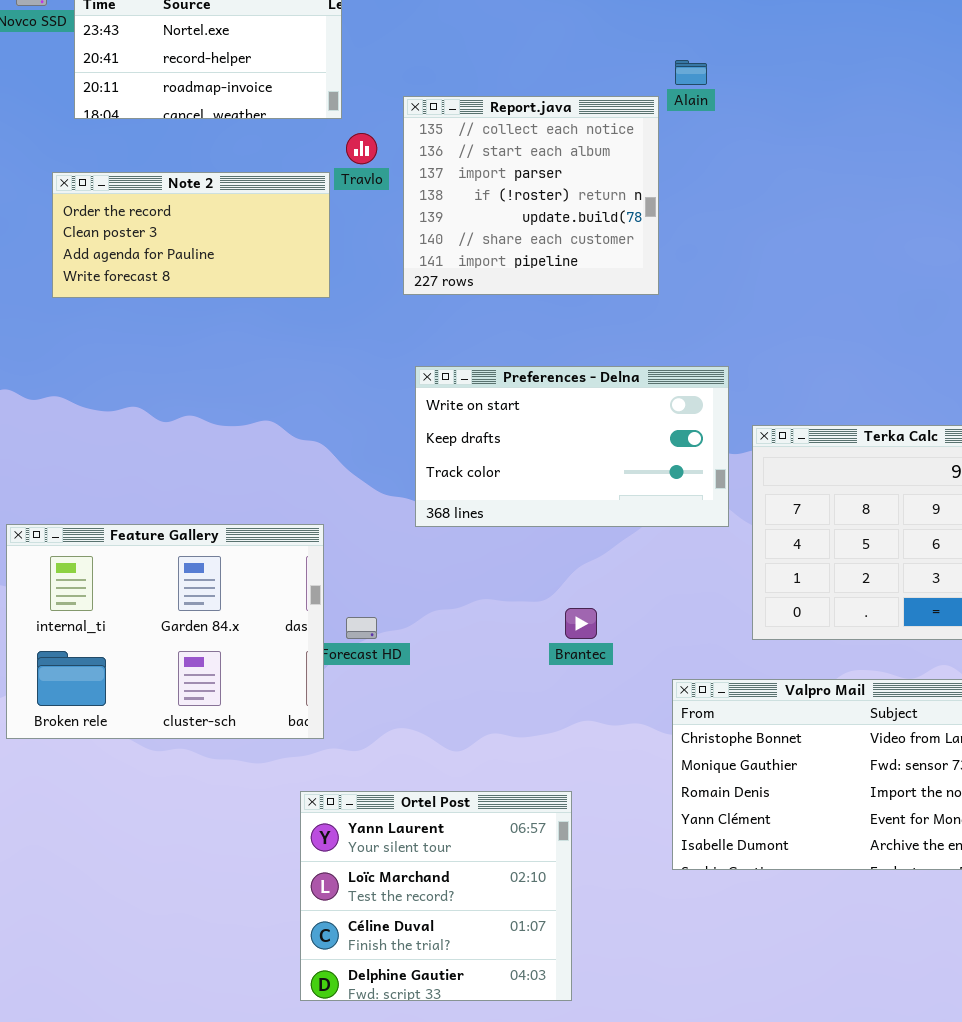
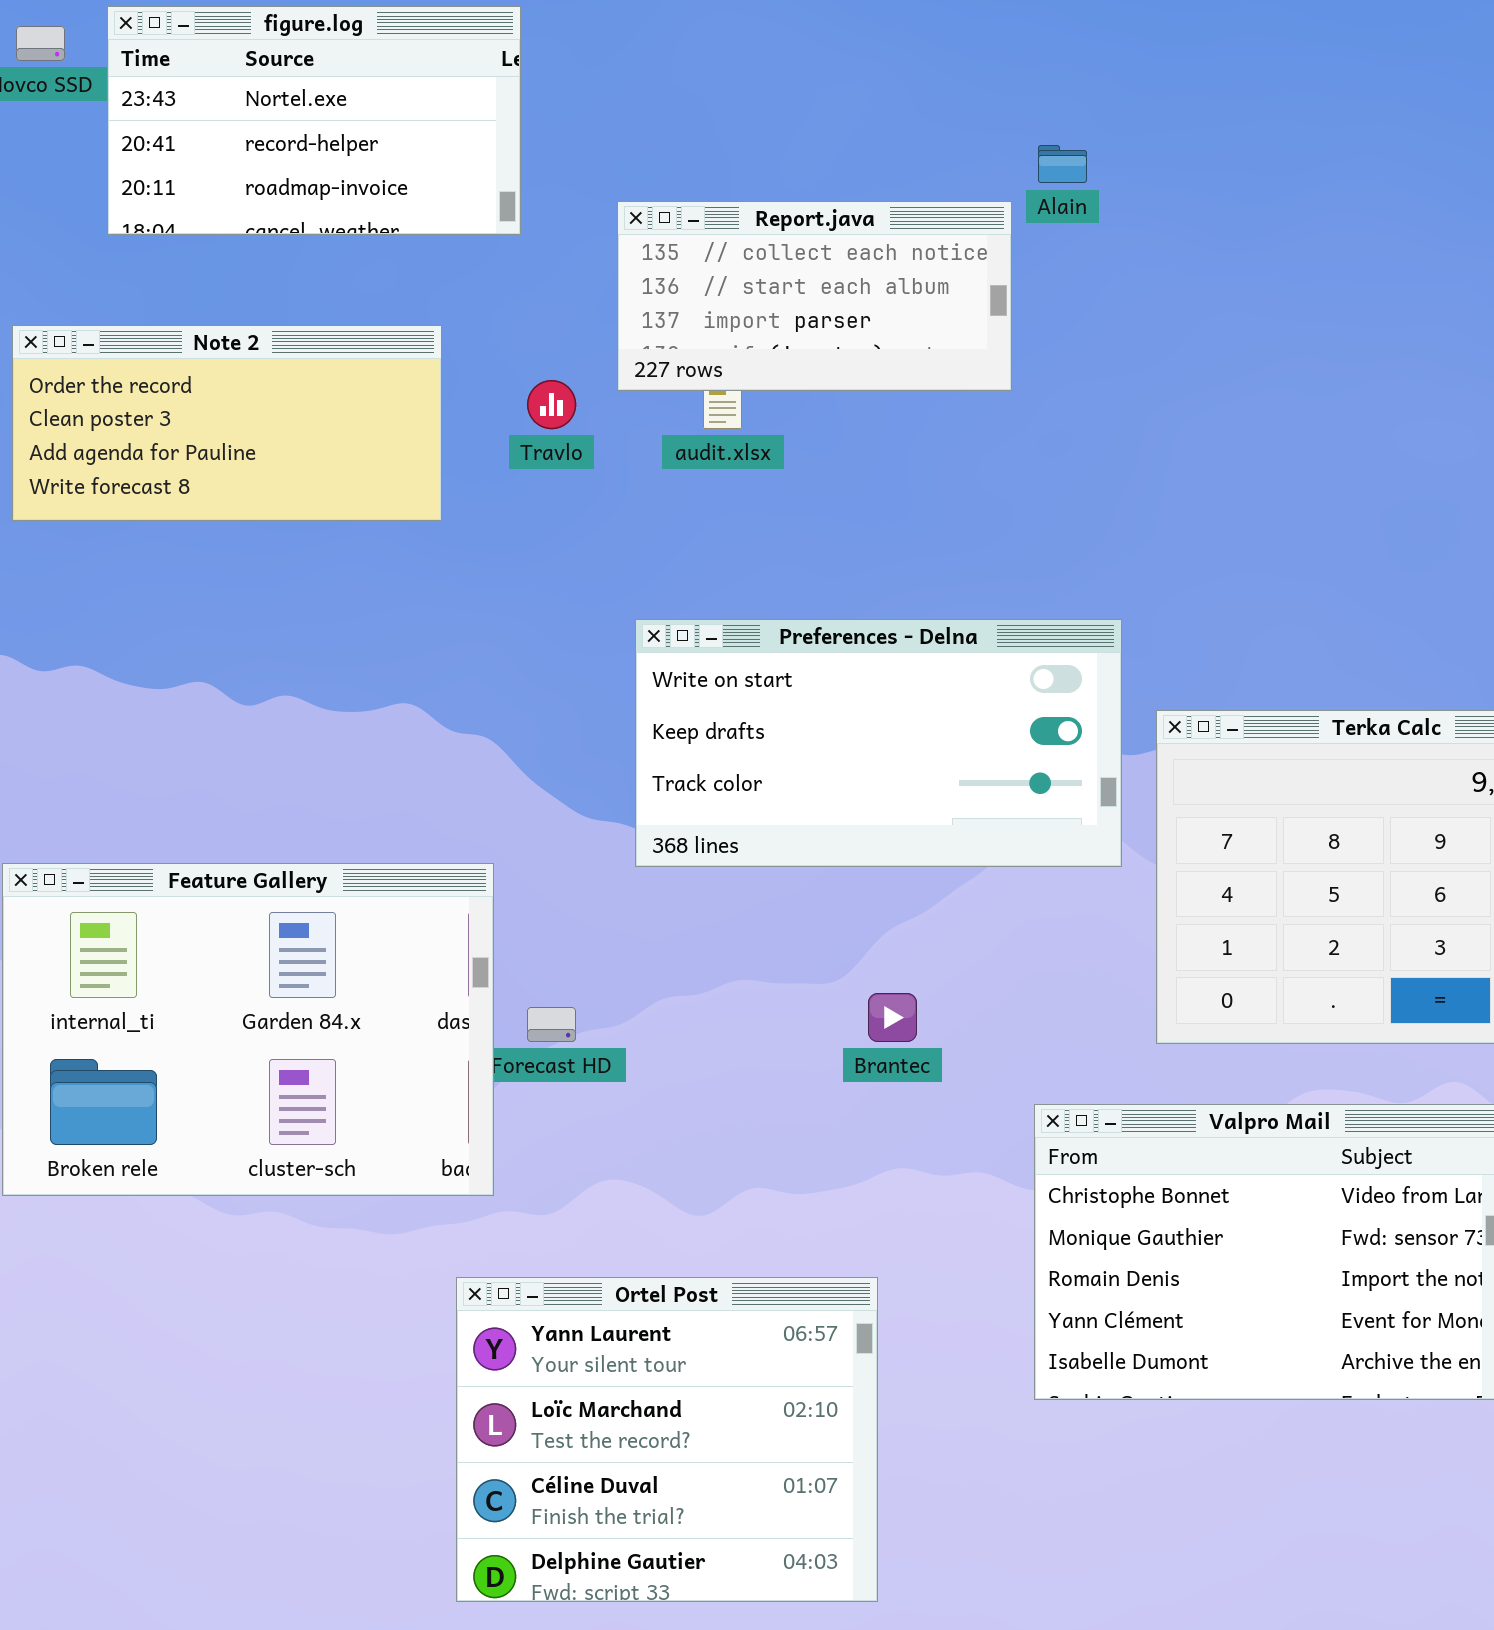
Report.java: [403,96,659,295] -> [617,201,1012,391], resized
Travlo: [346,133,377,164] -> [527,380,576,429], moved
Note 2: [52,172,330,298] -> [12,325,442,521], moved

